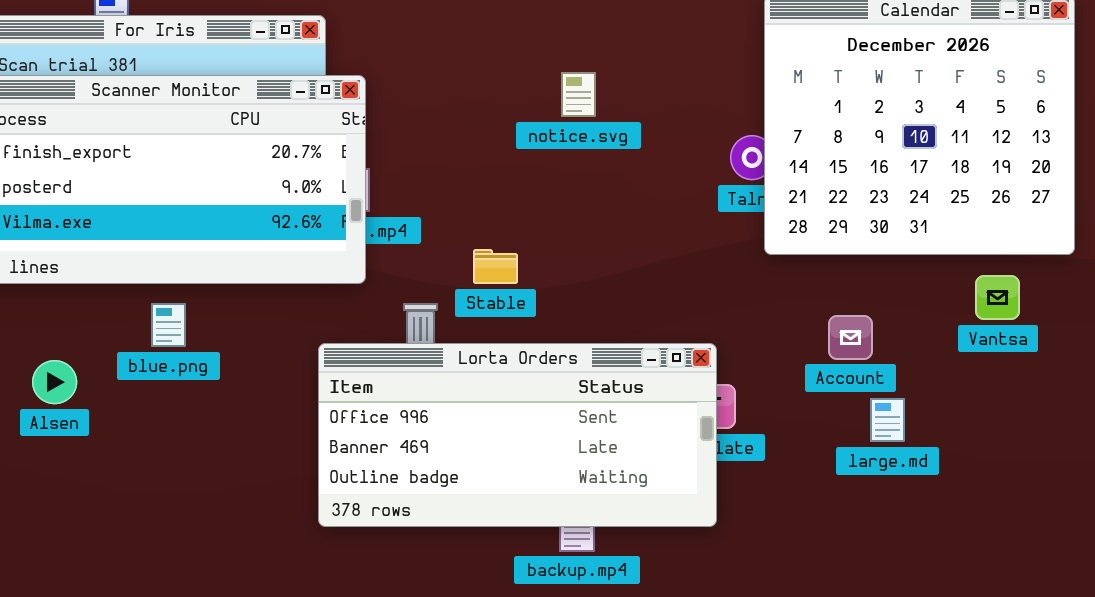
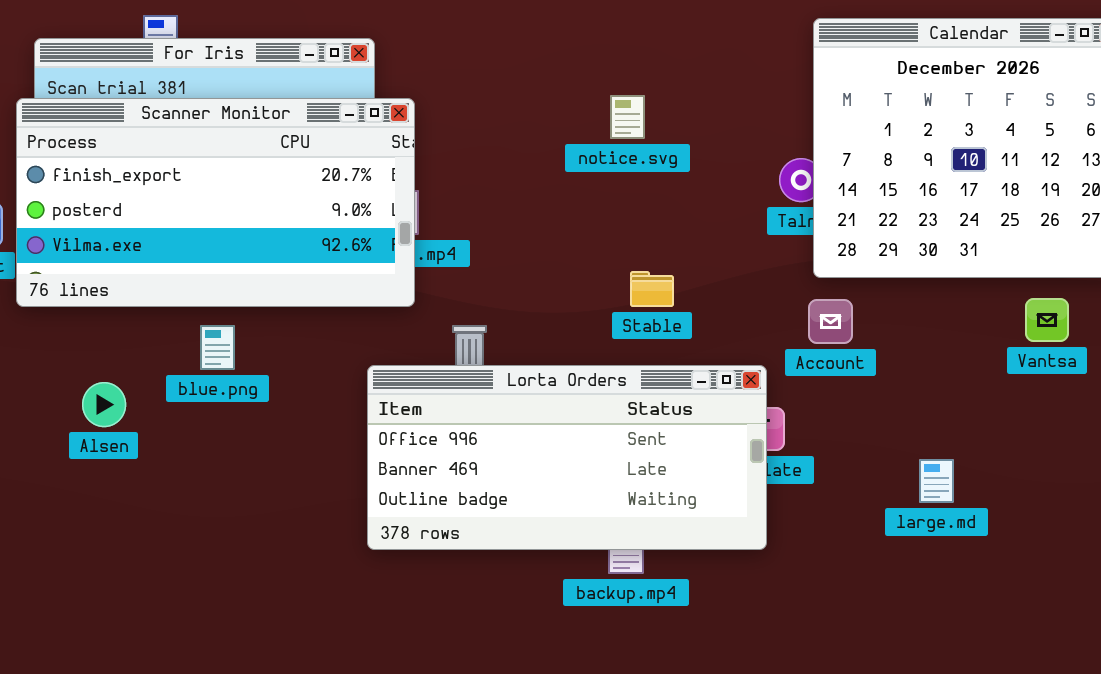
Stable: [473,249,518,284] -> [630,271,674,307], moved
Account: [828,315,873,360] -> [808,299,853,344], moved
large.md: [870,398,905,442] -> [919,459,954,503], moved

